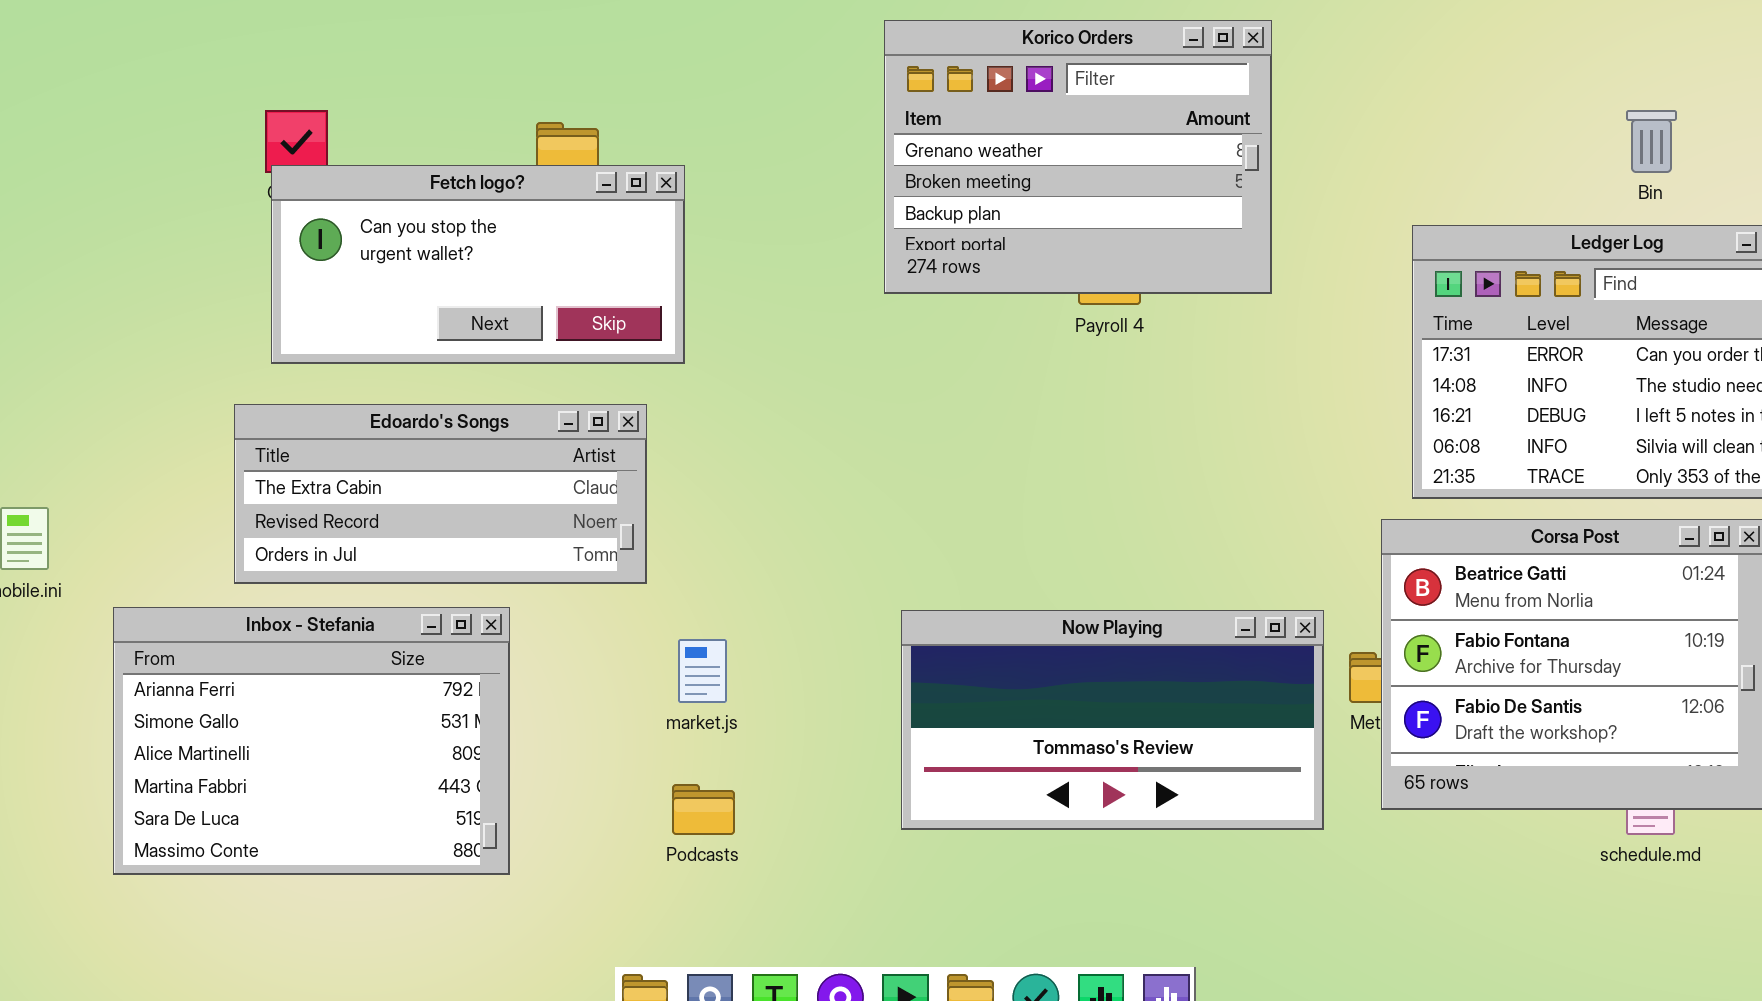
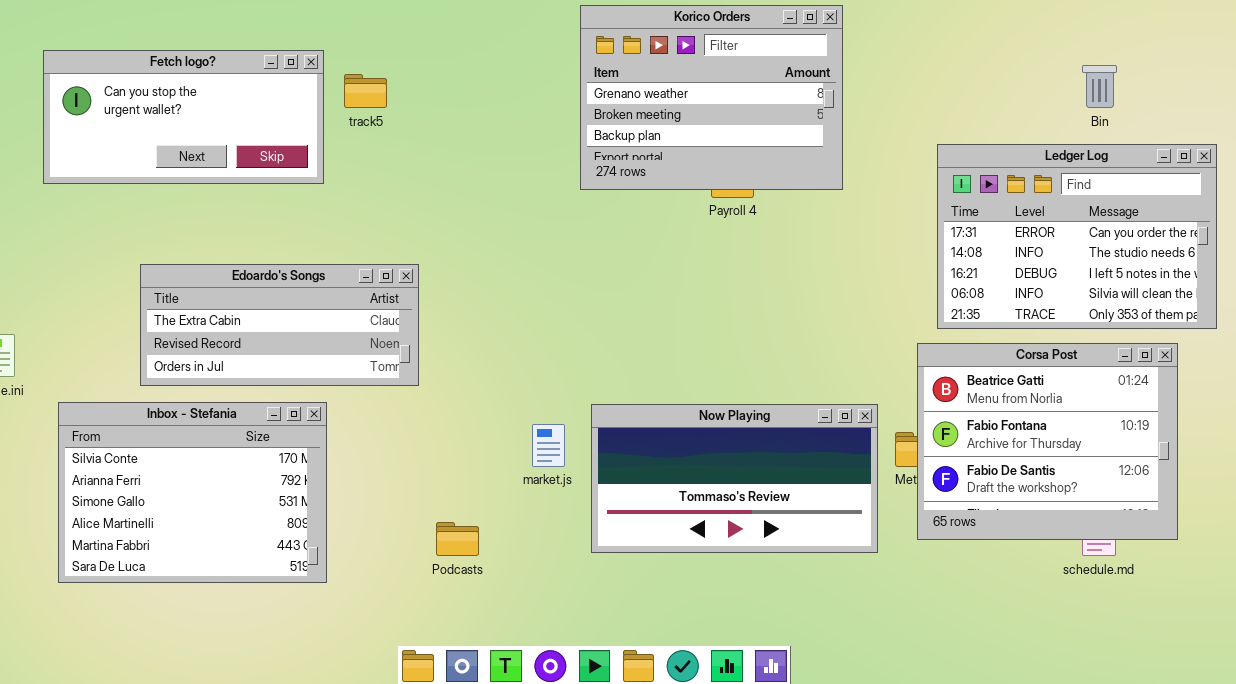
Fetch logo?: [271,165,685,364] -> [43,50,324,184], moved
Inbox - Stefania: [113,607,510,875] -> [58,402,327,583], scrolled up 1 row
market.js: [678,639,727,703] -> [532,424,565,467], moved

